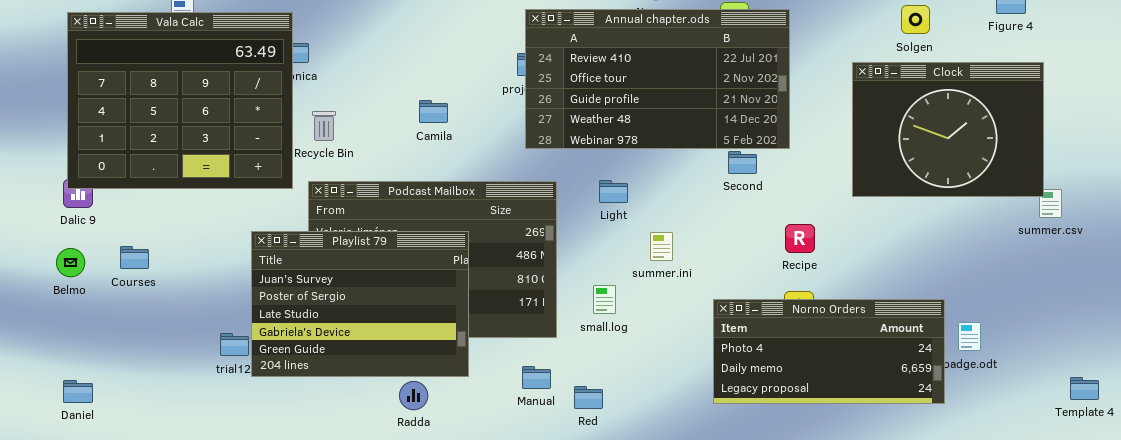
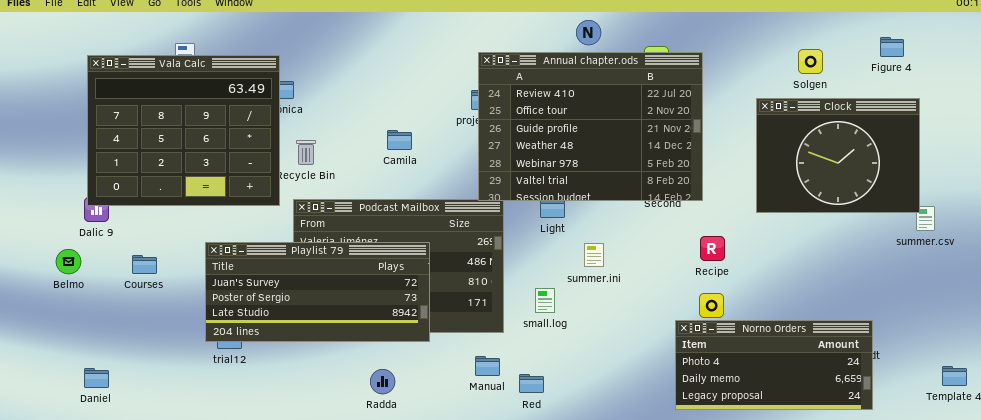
Annual chapter.ods: [525,9,790,149] -> [478,52,703,201], resized
Playlist 79: [251,231,469,377] -> [205,242,430,342], resized
Belmo: [56,248,85,277] -> [56,249,81,274], moved
Norno Orders: [713,299,945,404] -> [675,320,873,410], moved

